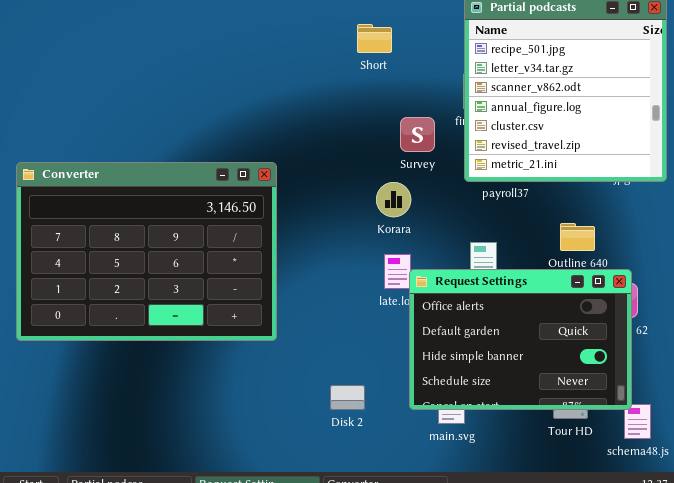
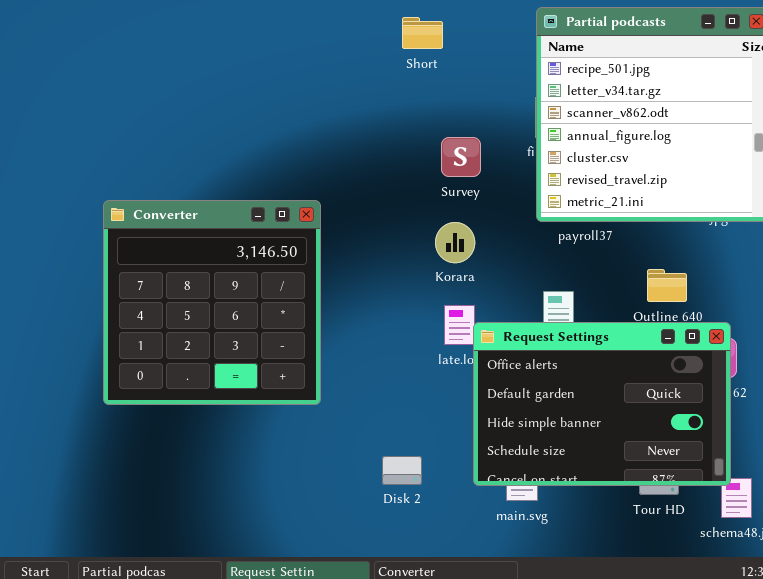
Short: [357,24,392,53] -> [402,17,443,49], moved
Survey: [400,117,435,152] -> [441,137,481,177], moved
Converter: [16,162,277,341] -> [103,200,321,405], resized

